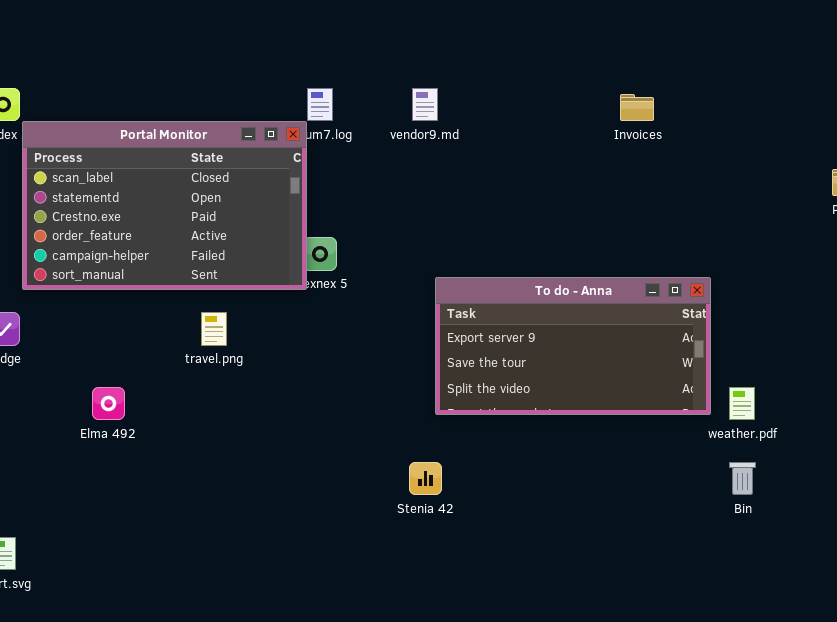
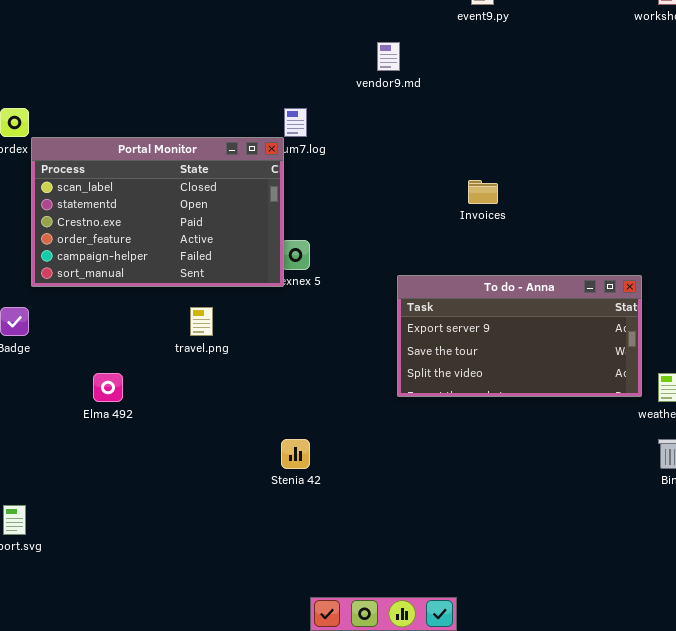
vendor9.md: [412,88,438,121] -> [377,42,400,71], moved
Invoices: [620,94,654,121] -> [468,180,498,204], moved
Stenia 42: [409,462,442,495] -> [281,439,310,469], moved

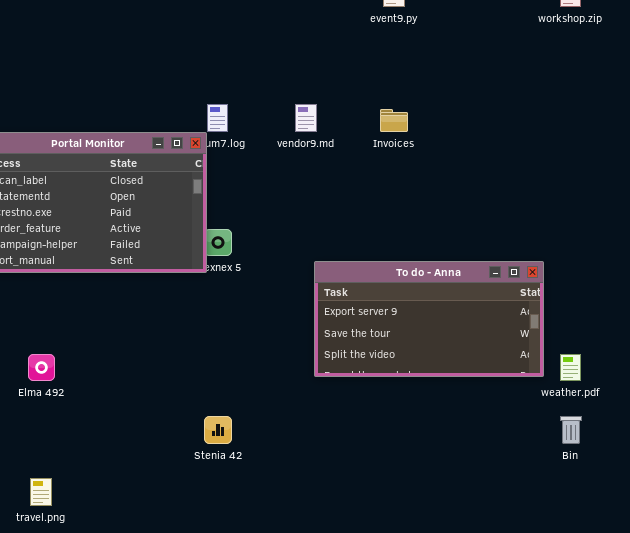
vendor9.md: [377,42,400,71] -> [295,104,317,132], moved
Invoices: [468,180,498,204] -> [380,109,408,132], moved
travel.png: [190,307,213,336] -> [30,478,52,506], moved

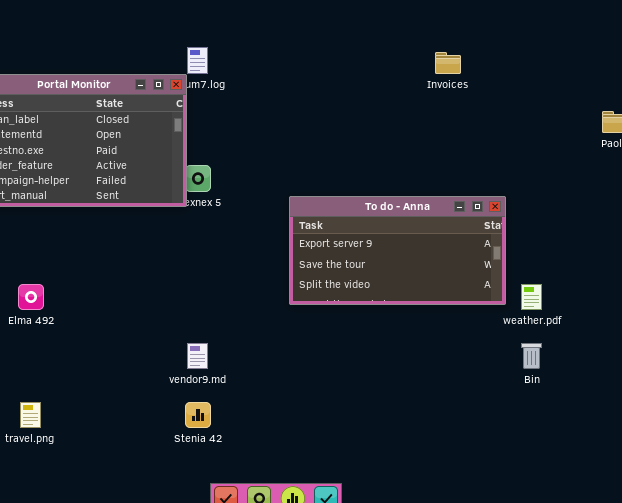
vendor9.md: [295,104,317,132] -> [187,343,208,369], moved
Invoices: [380,109,408,132] -> [435,52,461,74], moved
Stenia 42: [204,416,232,444] -> [185,402,211,428], moved

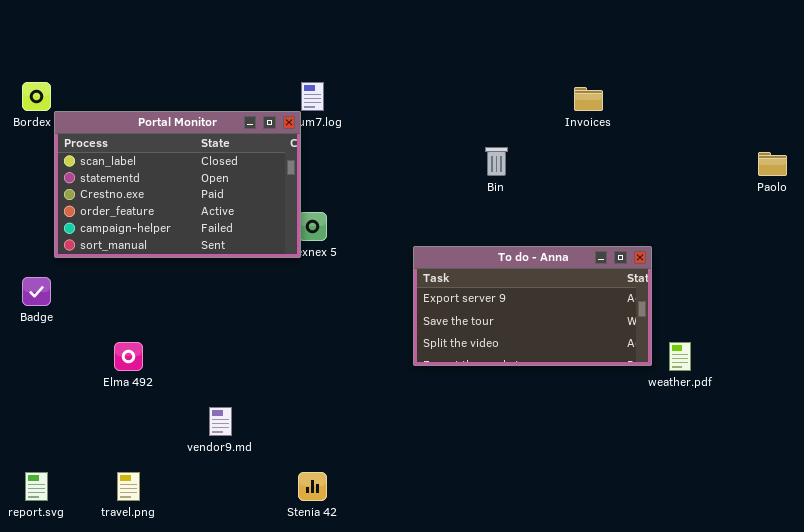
vendor9.md: [187,343,208,369] -> [209,407,232,436], moved
Bin: [521,343,542,369] -> [485,147,508,176], moved

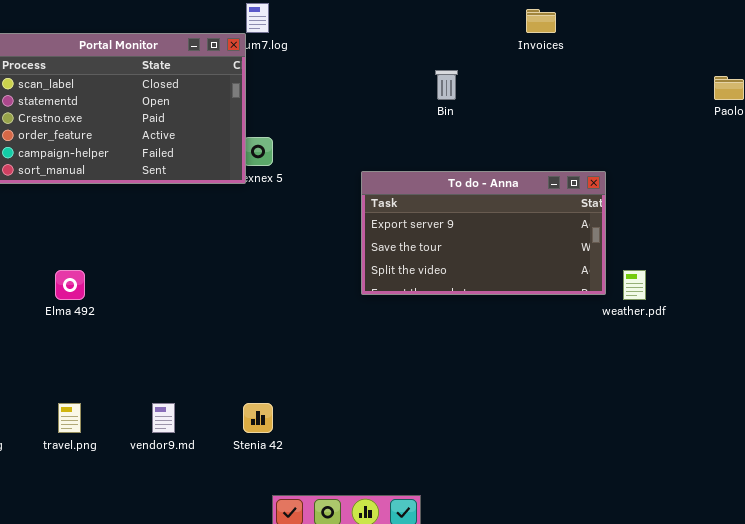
vendor9.md: [209,407,232,436] -> [152,403,175,433], moved

